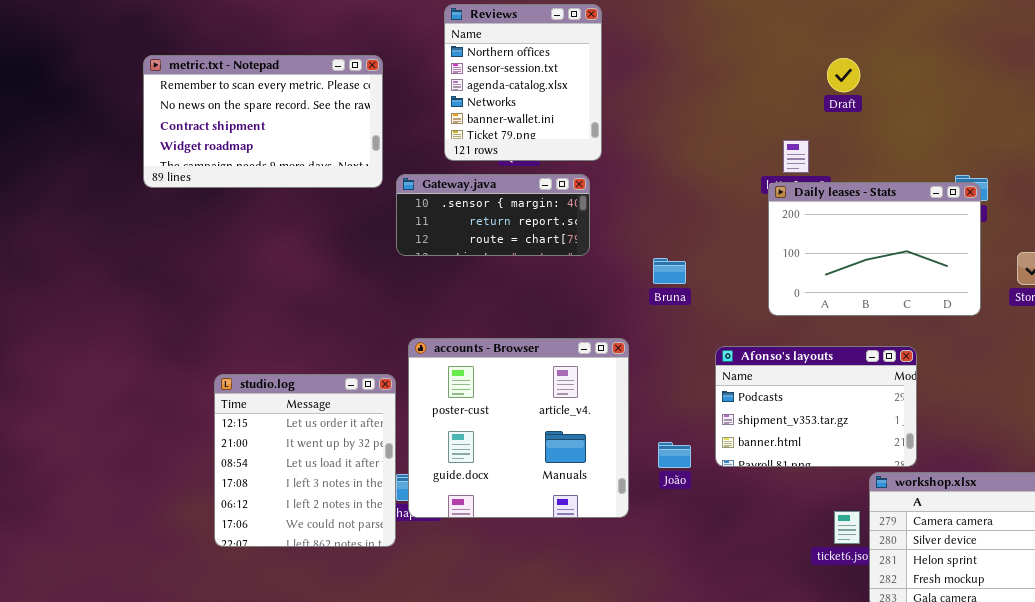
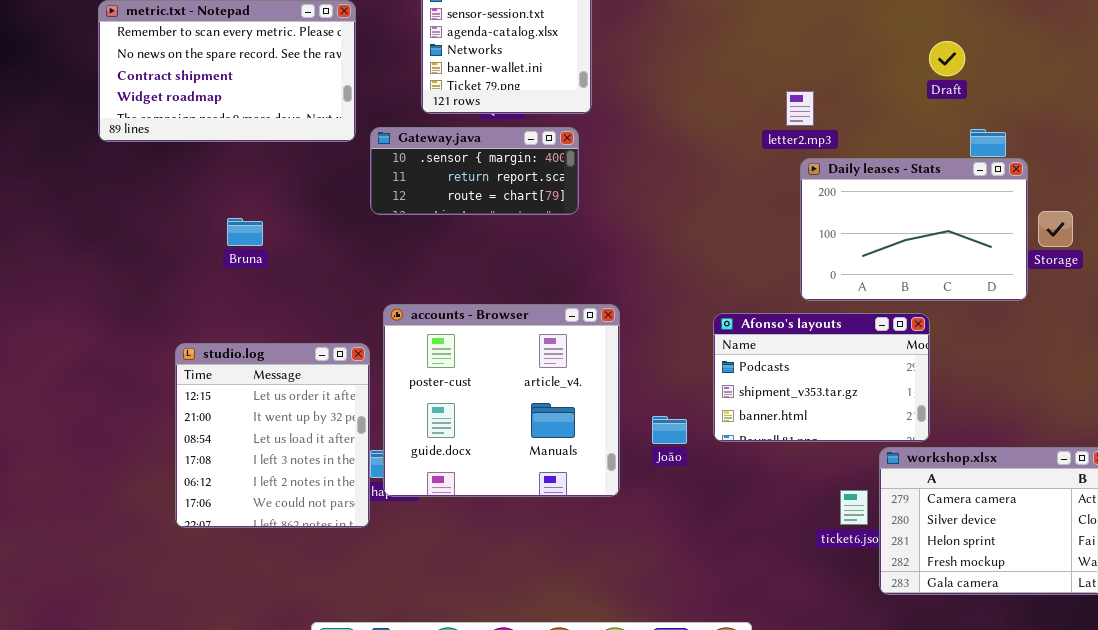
Draft: [827,58,860,92] -> [929,41,965,76], moved
Daily leases - Stats: [768,182,981,316] -> [800,158,1028,301], moved
Bruna: [653,258,686,284] -> [227,218,263,246], moved

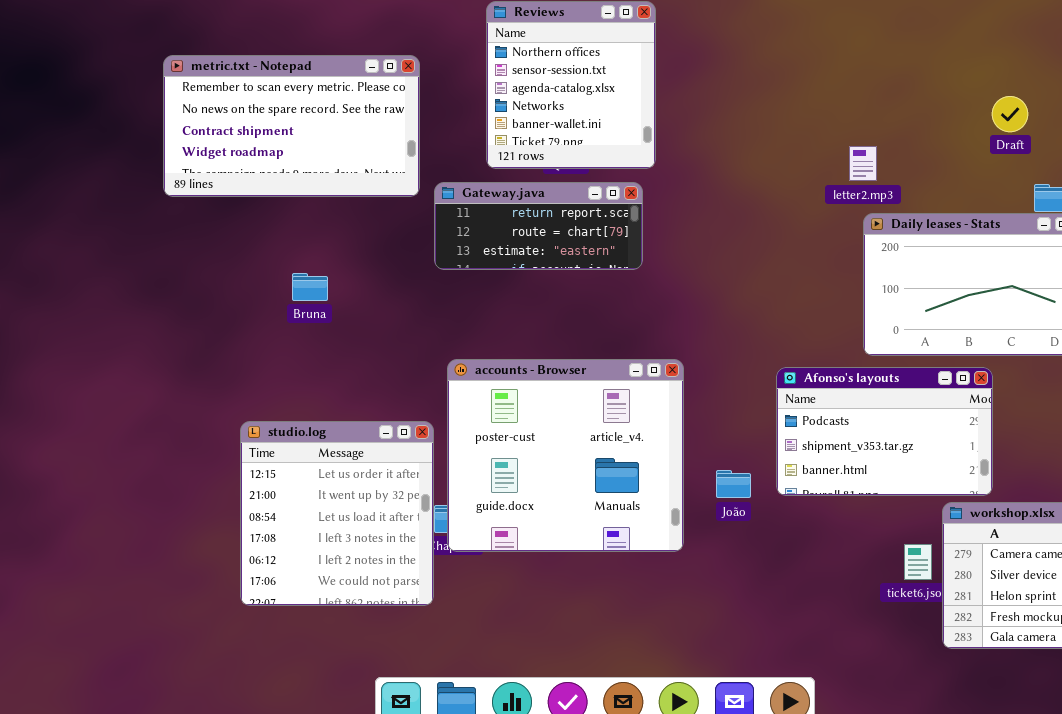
Gateway.java: [370,127,579,215] -> [434,182,643,270], scrolled down 1 row
studio.log: [175,343,370,528] -> [240,421,434,606], moved

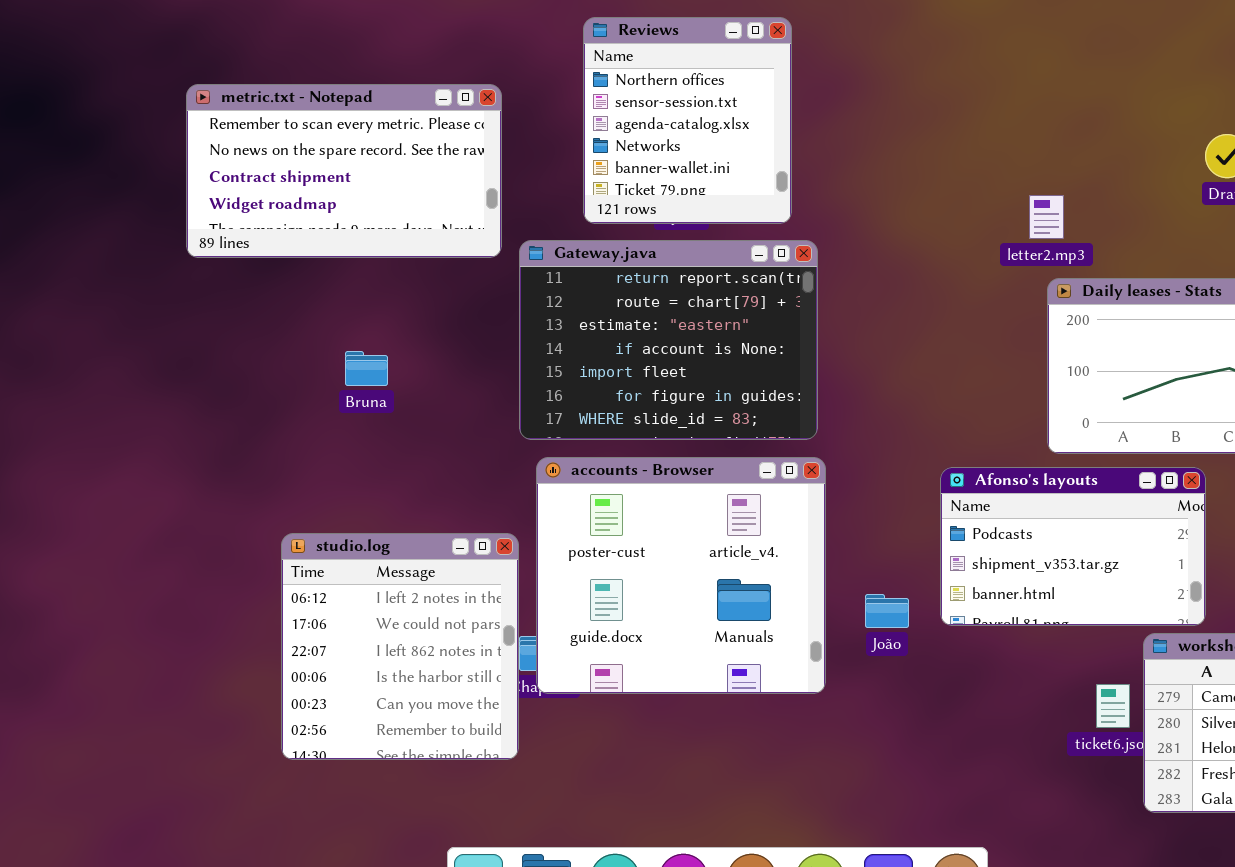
Gateway.java: [434,182,643,270] -> [519,240,818,440], resized
studio.log: [240,421,434,606] -> [281,533,519,760], scrolled down 4 rows

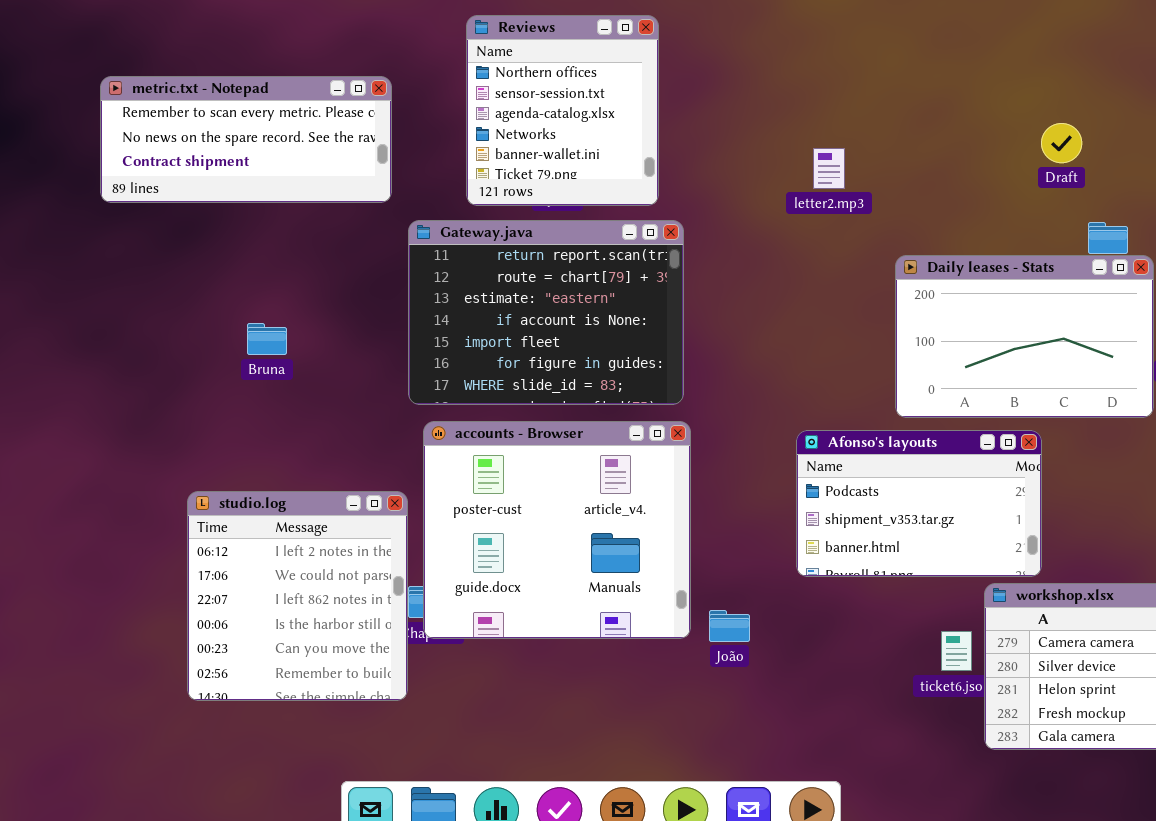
metric.txt - Notepad: [186,84,502,258] -> [100,76,392,203], resized
letter2.mp3: [1029,195,1064,239] -> [813,148,845,189], moved
João: [865,594,909,628] -> [709,610,750,642], moved

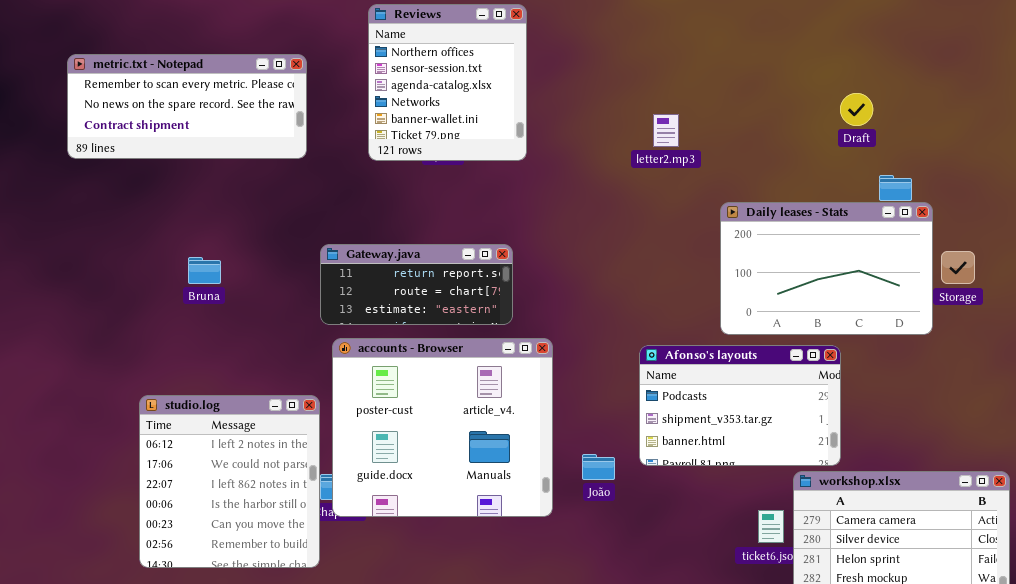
Gateway.java: [408,220,684,405] -> [320,244,513,325], resized
João: [709,610,750,642] -> [582,454,615,480], moved

